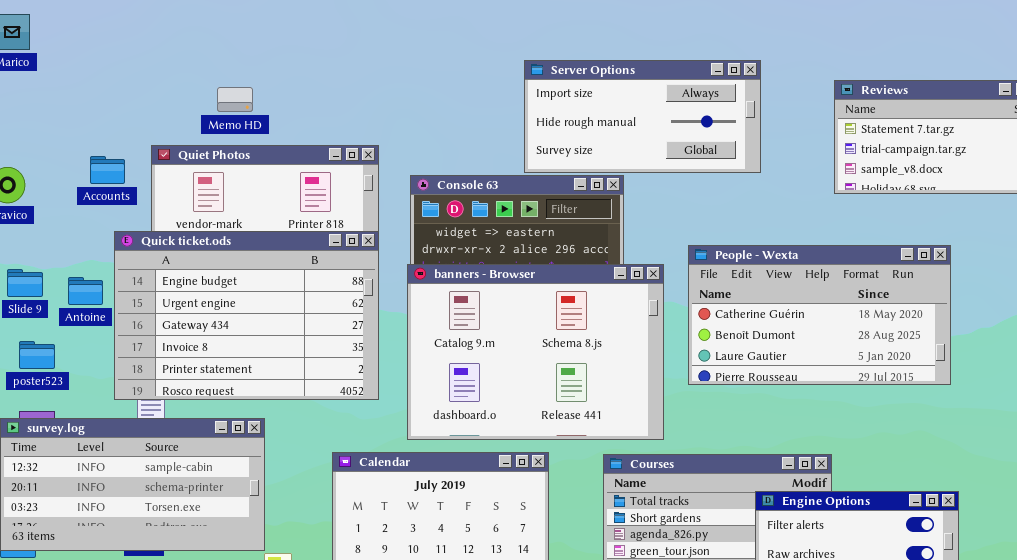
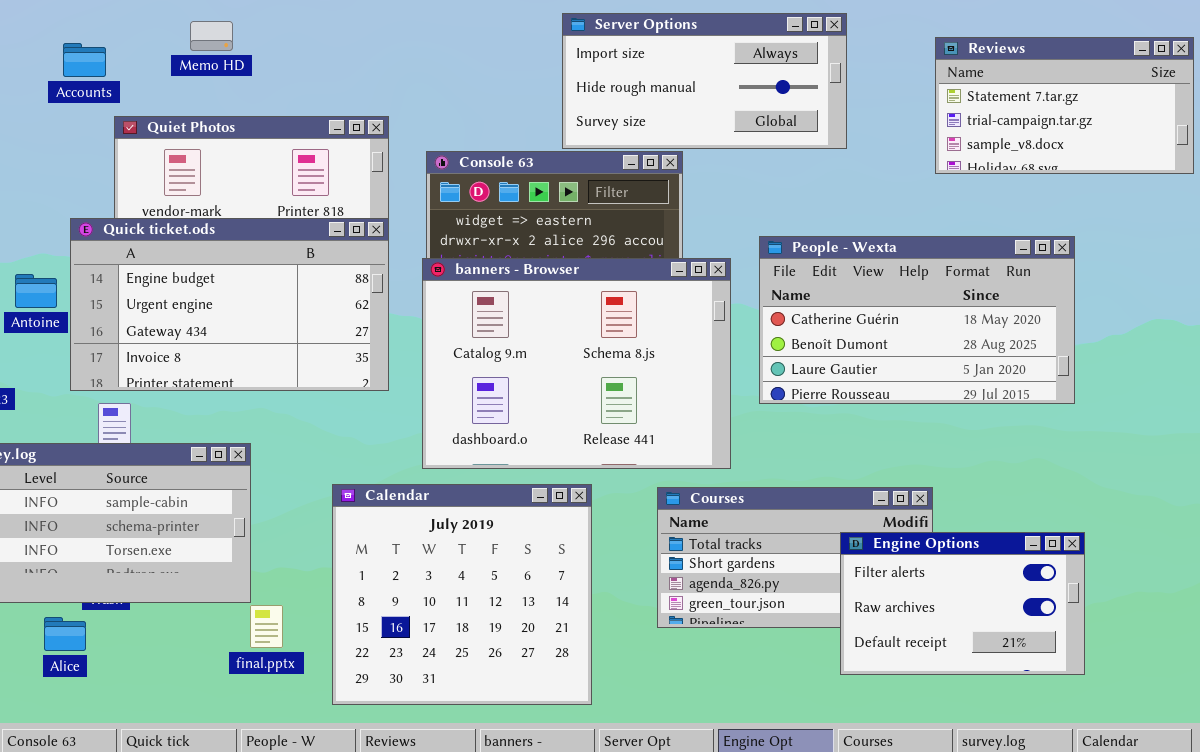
Memo HD: [217,87,253,112] -> [190,21,233,51], moved
Accounts: [90,156,125,184] -> [63,43,106,77], moved
Quick ticket.ods: [114,231,379,400] -> [70,218,389,391], resized

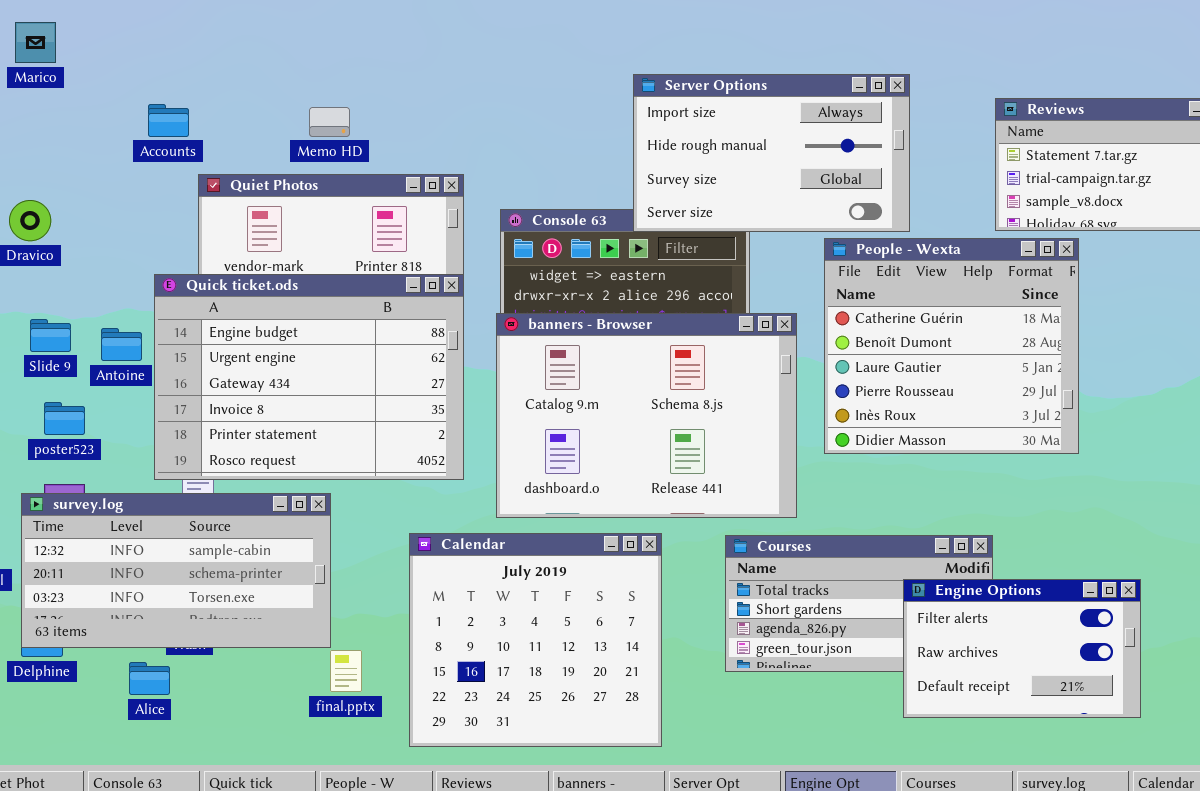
Server Options: [562,13,847,149] -> [633,74,910,232], resized
Memo HD: [190,21,233,51] -> [309,107,350,137], moved
Quick ticket.ods: [70,218,389,391] -> [154,274,464,480], resized
People - Wexta: [759,236,1075,404] -> [824,238,1079,454], resized

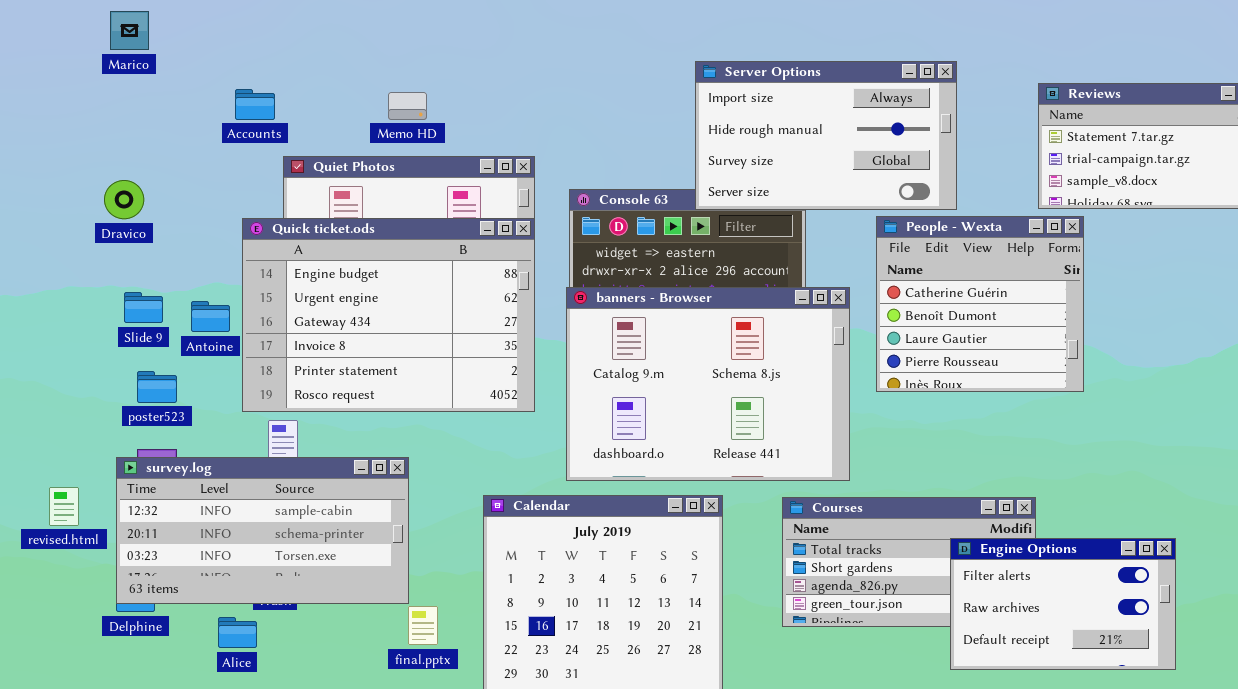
People - Wexta: [824,238,1079,454] -> [876,216,1084,392], resized
Quick ticket.ods: [154,274,464,480] -> [242,218,535,412], moved

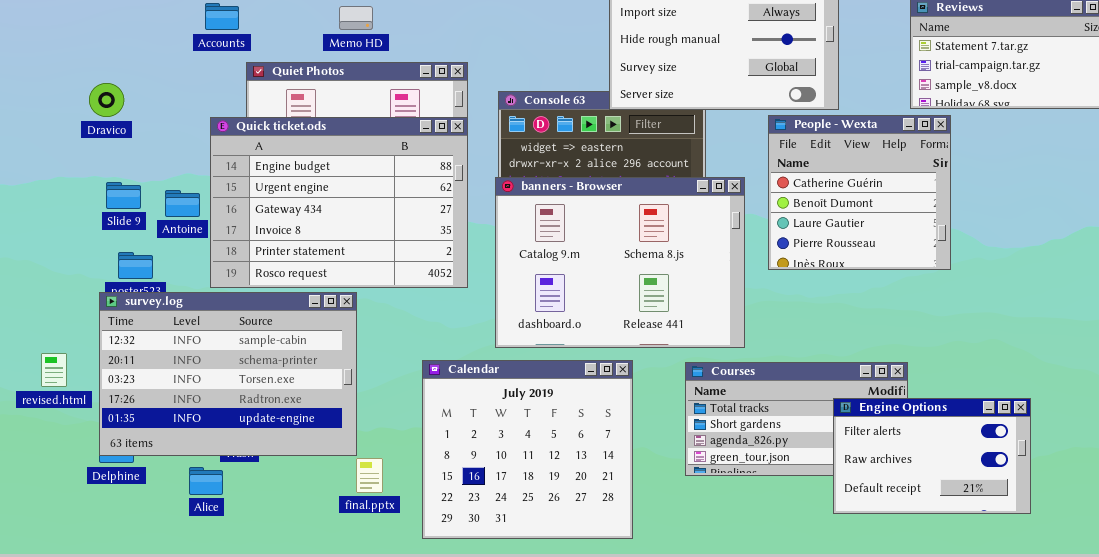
survey.log: [116,457,409,604] -> [99,292,357,456], resized

